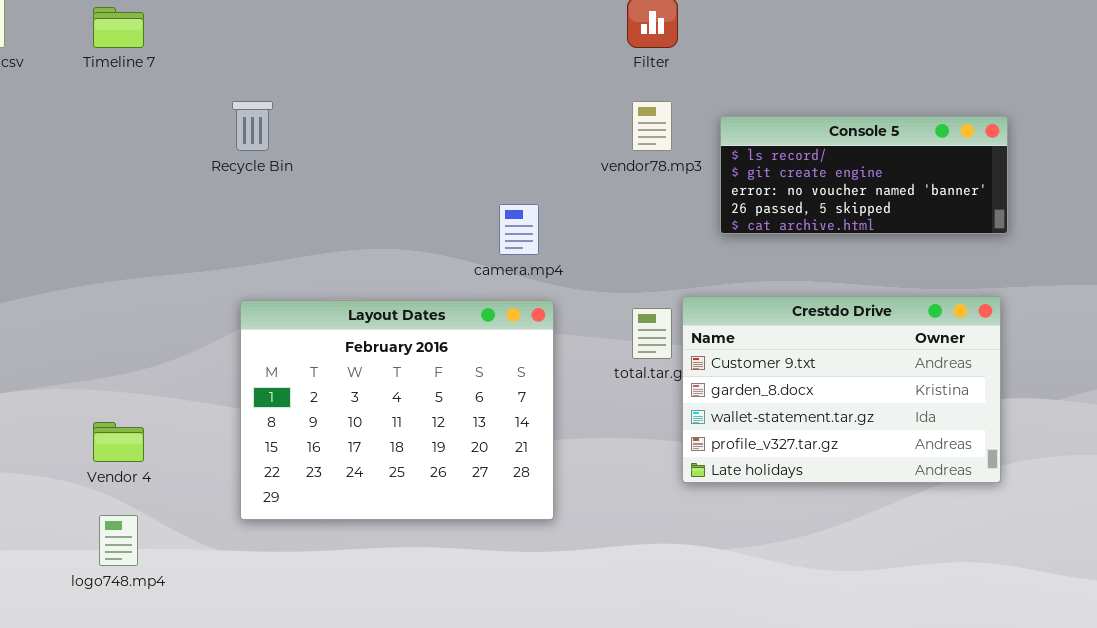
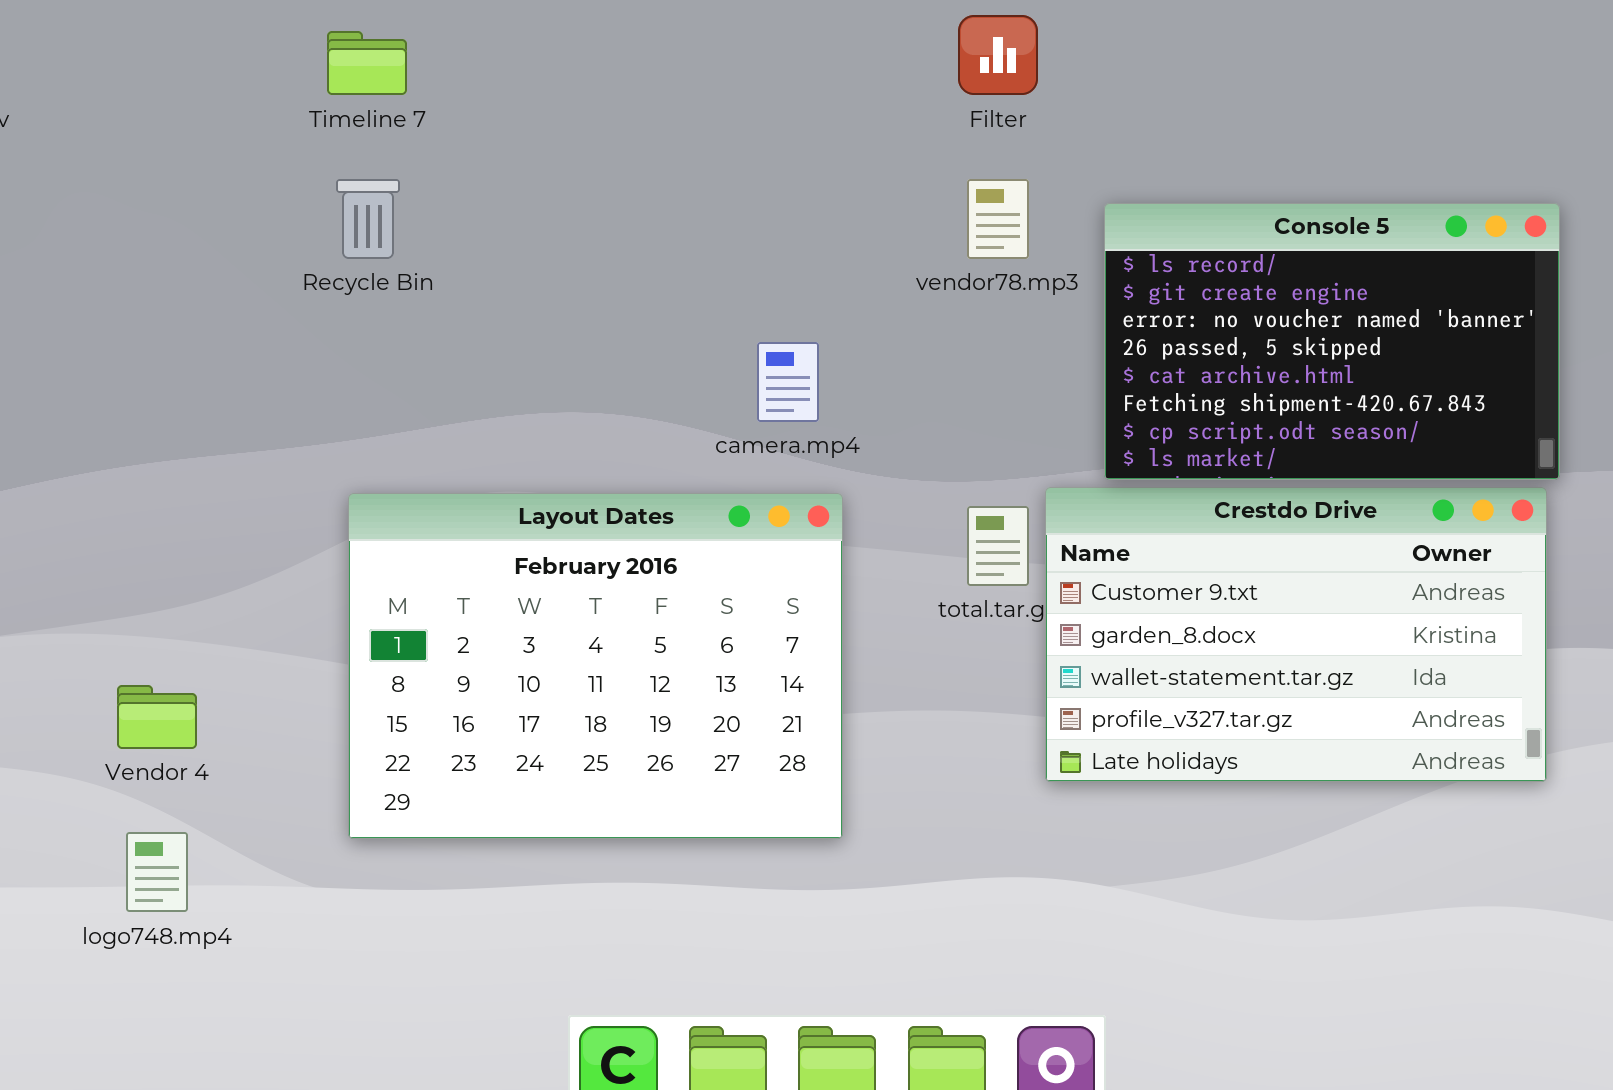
Timeline 7: [93,7,144,48] -> [327,31,407,95], moved
Console 5: [720,116,1008,234] -> [1104,203,1560,480], resized

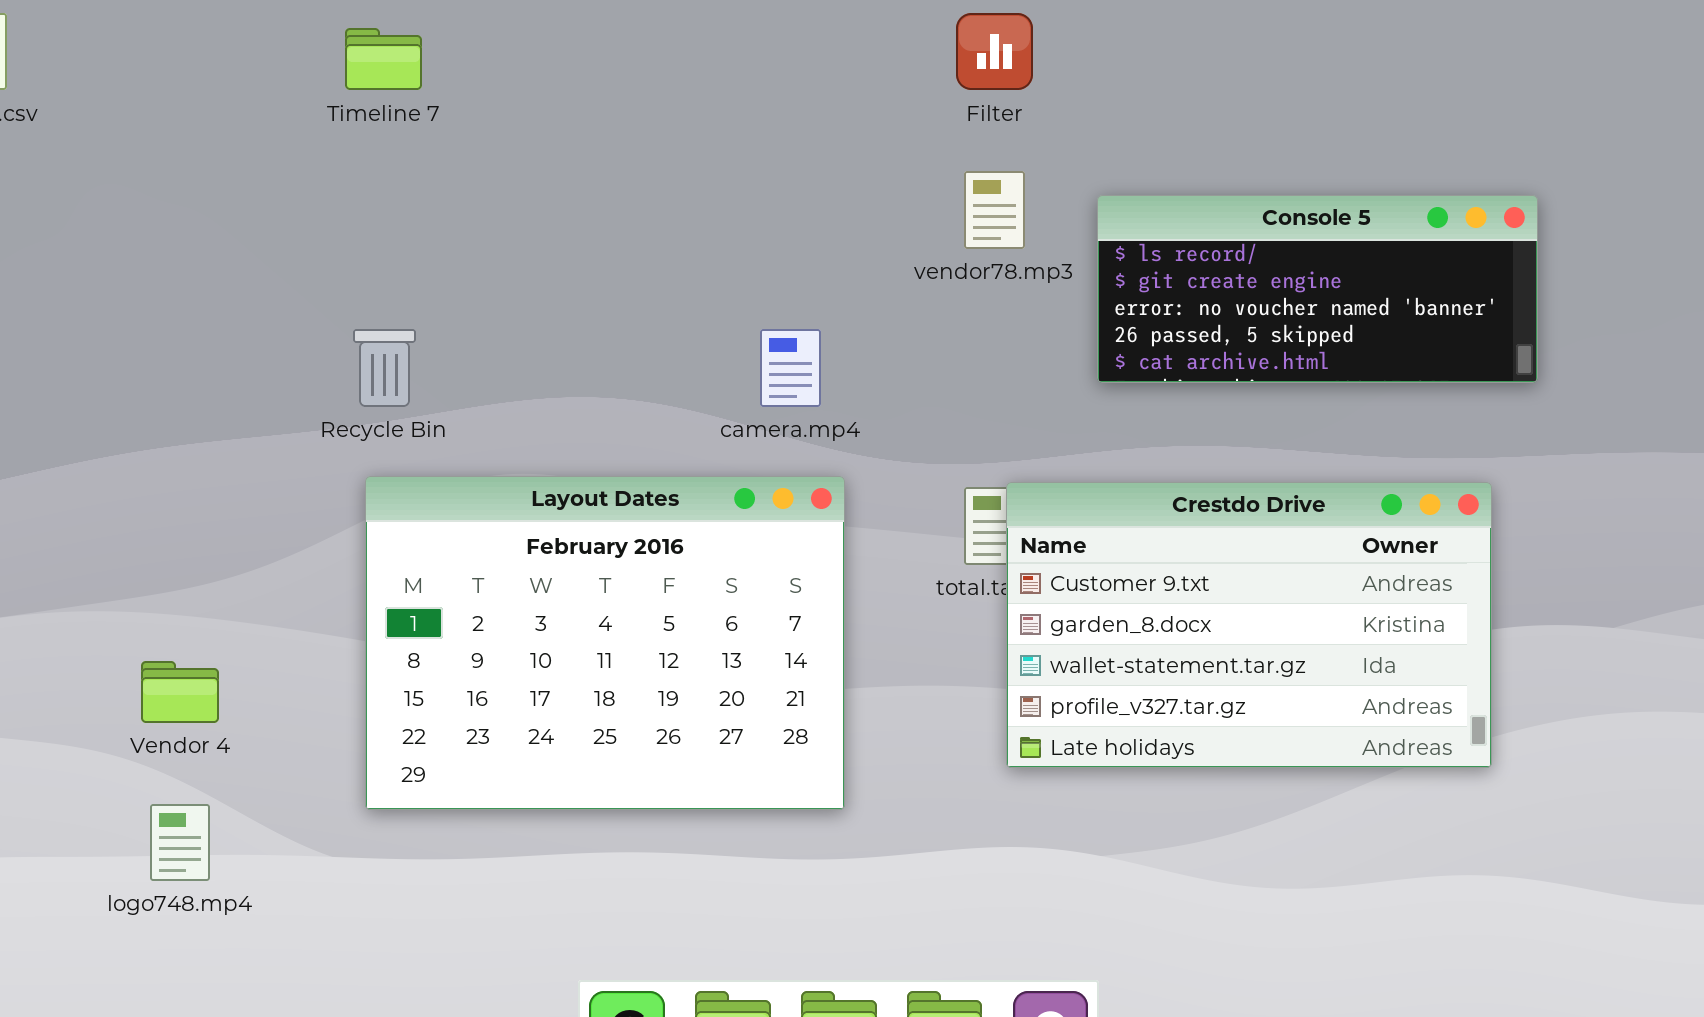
Recycle Bin: [336,179,400,259] -> [353,329,416,407], moved
Console 5: [1104,203,1560,480] -> [1097,195,1538,383], resized
Crestdo Drive: [1045,487,1547,782] -> [1006,482,1492,768], moved

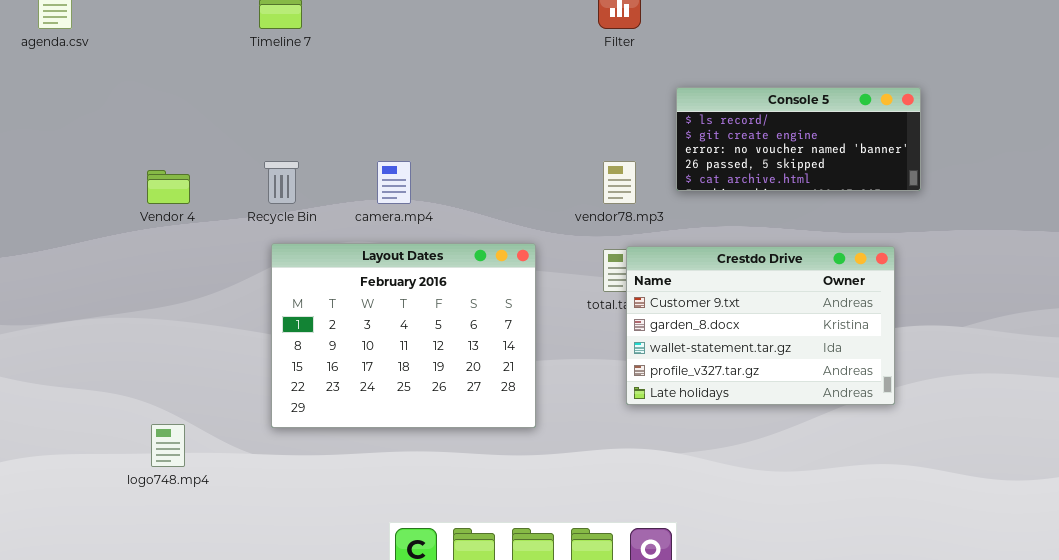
vendor78.mp3: [964,171,1025,249] -> [603,161,636,204], moved
camera.mp4: [760,329,821,407] -> [377,161,411,204], moved
Vendor 4: [141,661,219,723] -> [147,170,190,204], moved

